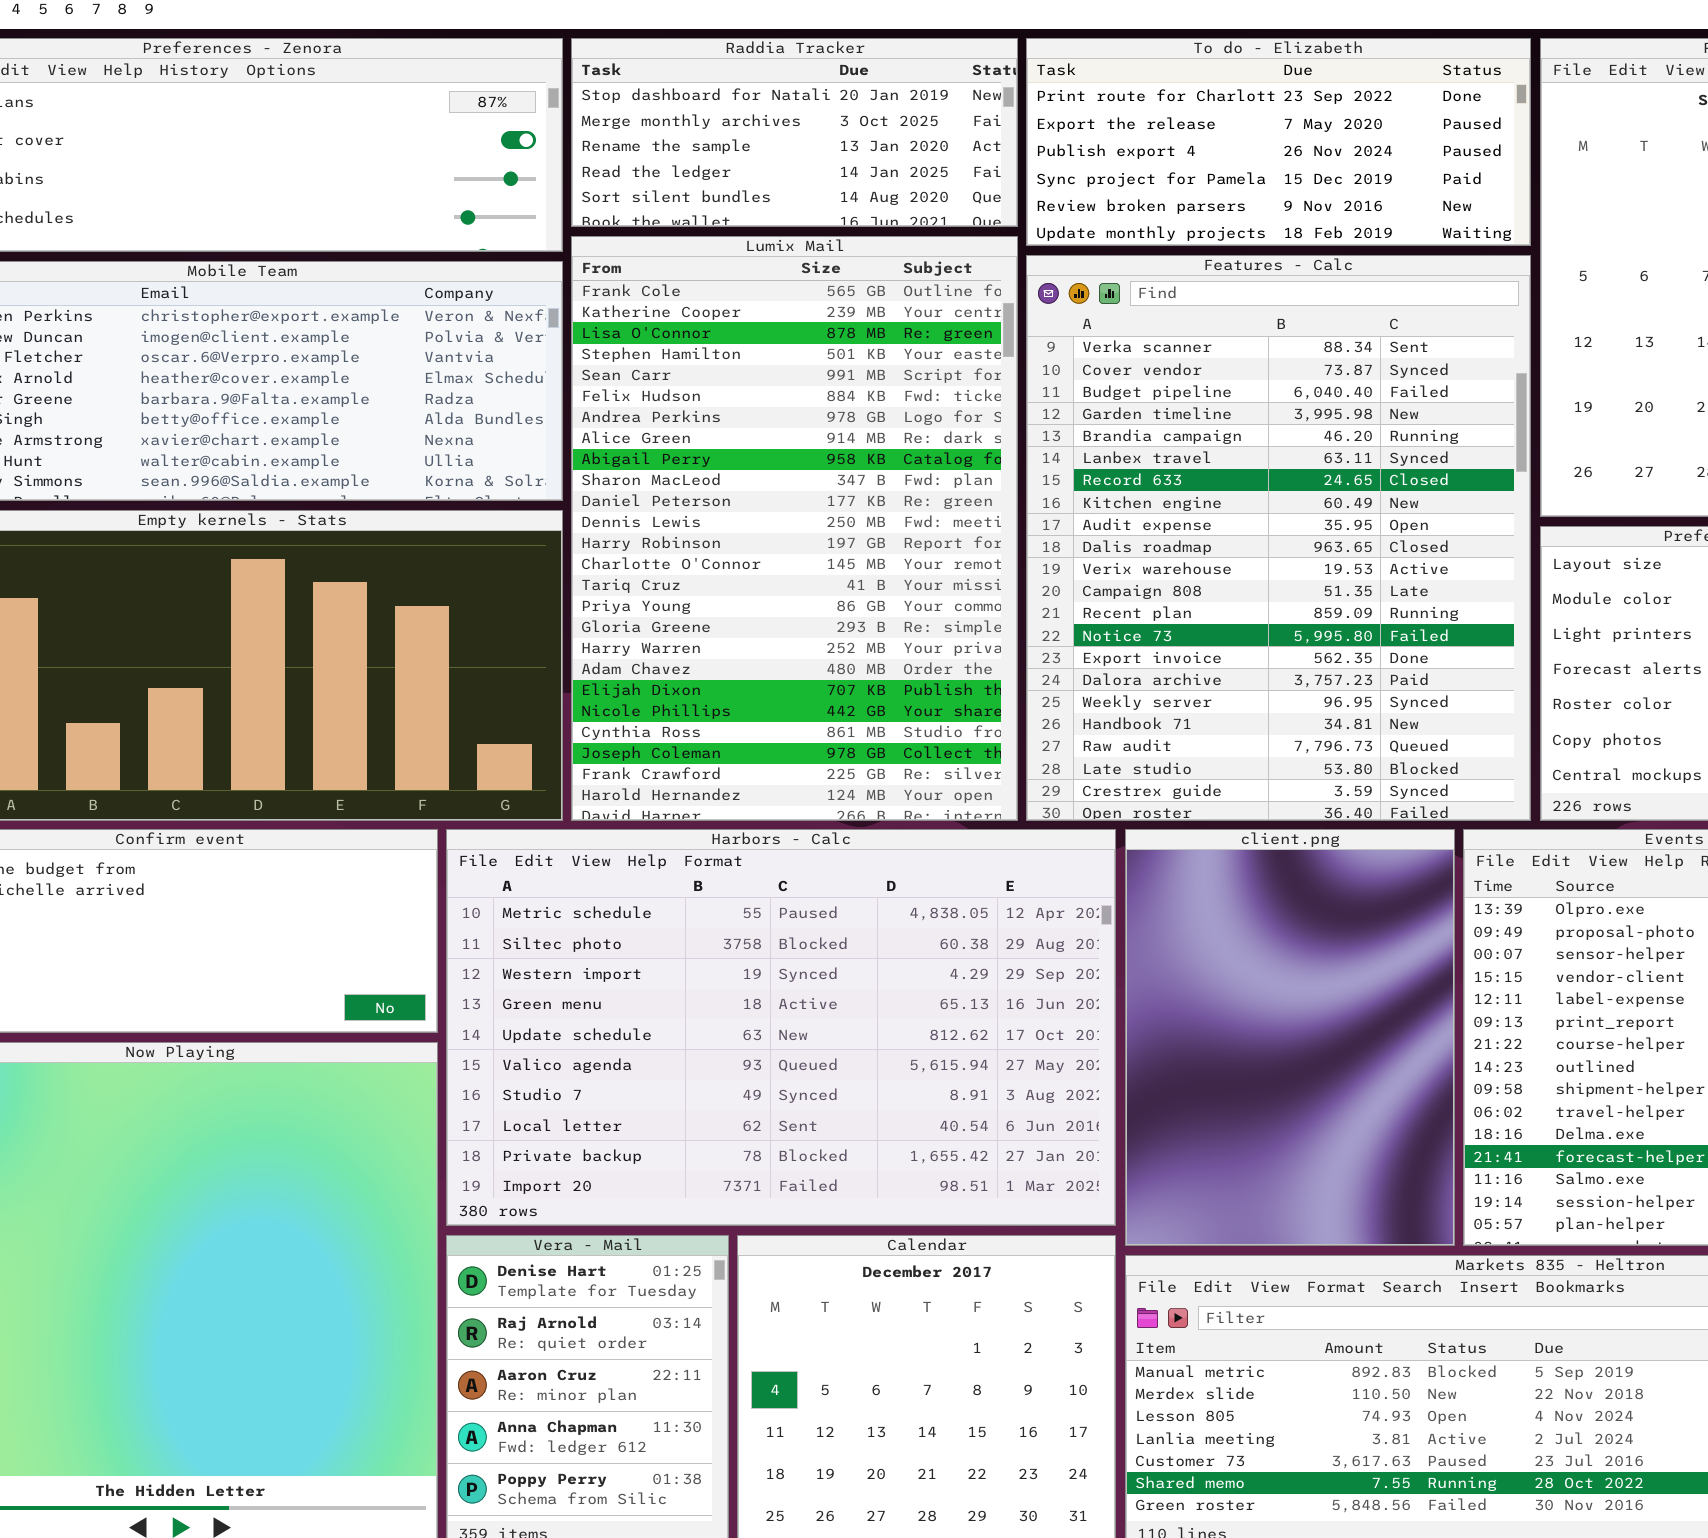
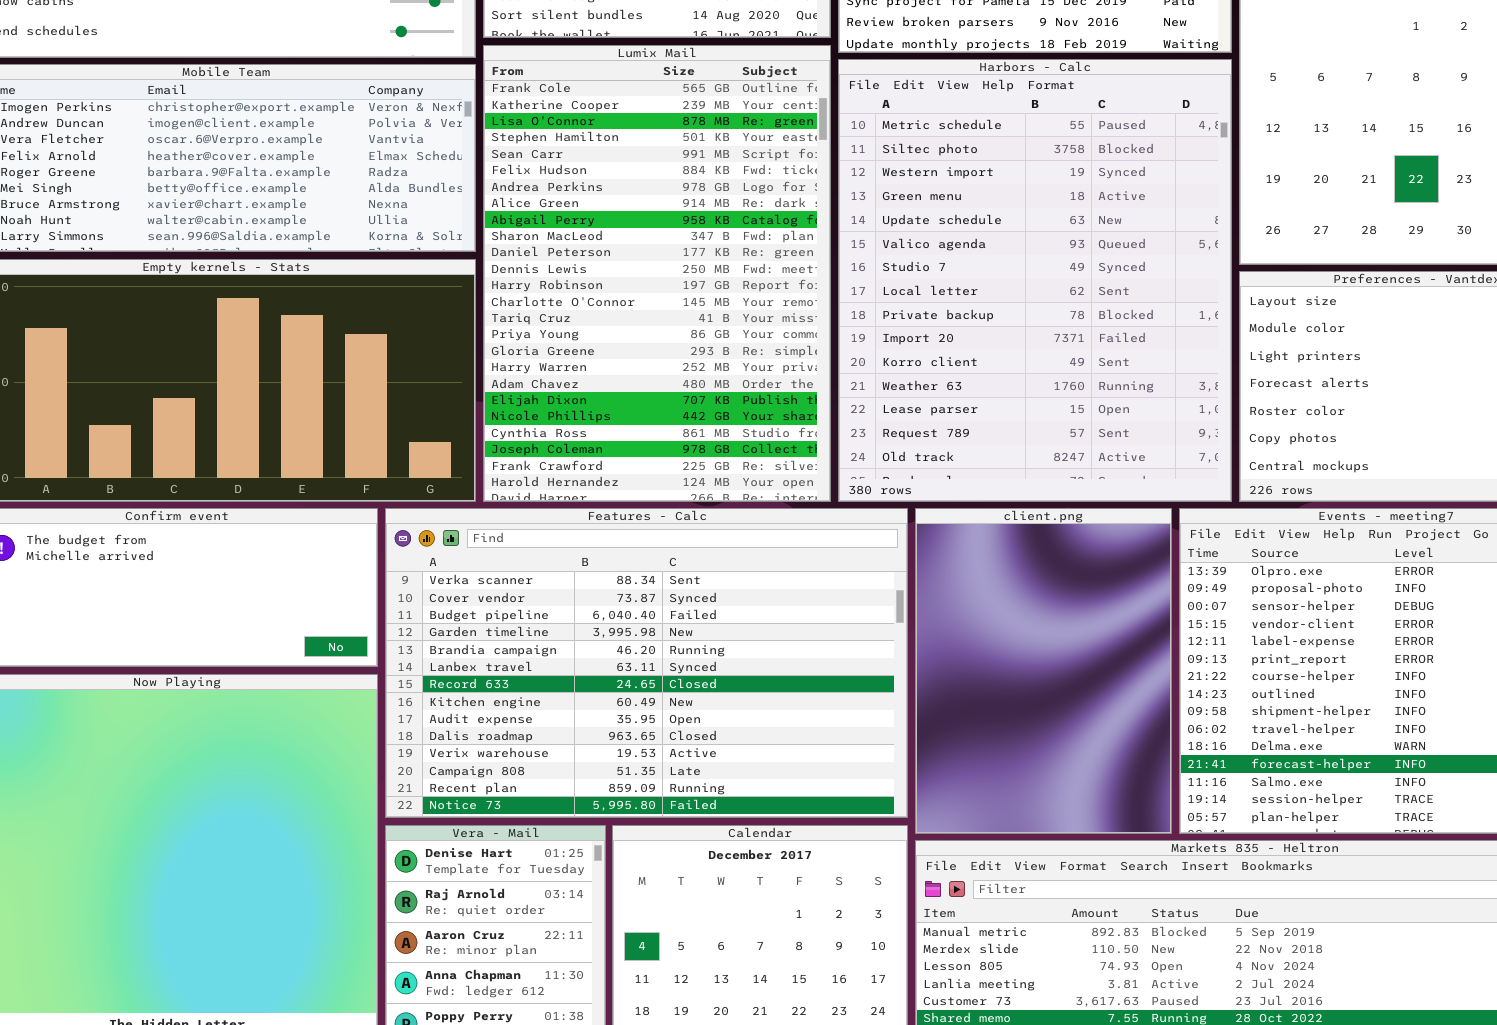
Features - Calc: [1026,255,1531,821] -> [385,508,908,818], moved, resized
Harbors - Calc: [446,829,1116,1226] -> [838,59,1232,502], moved, resized

